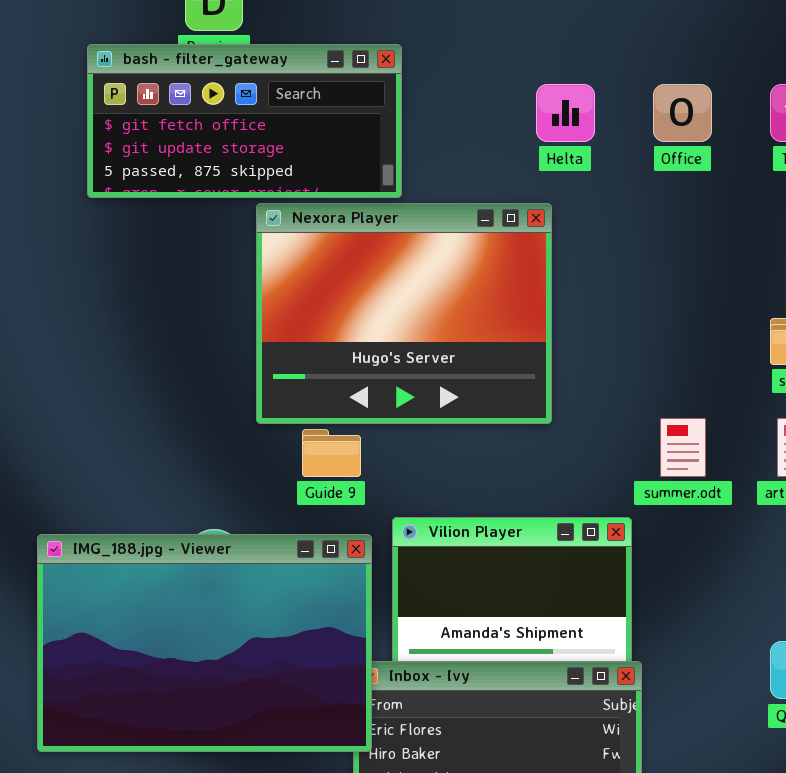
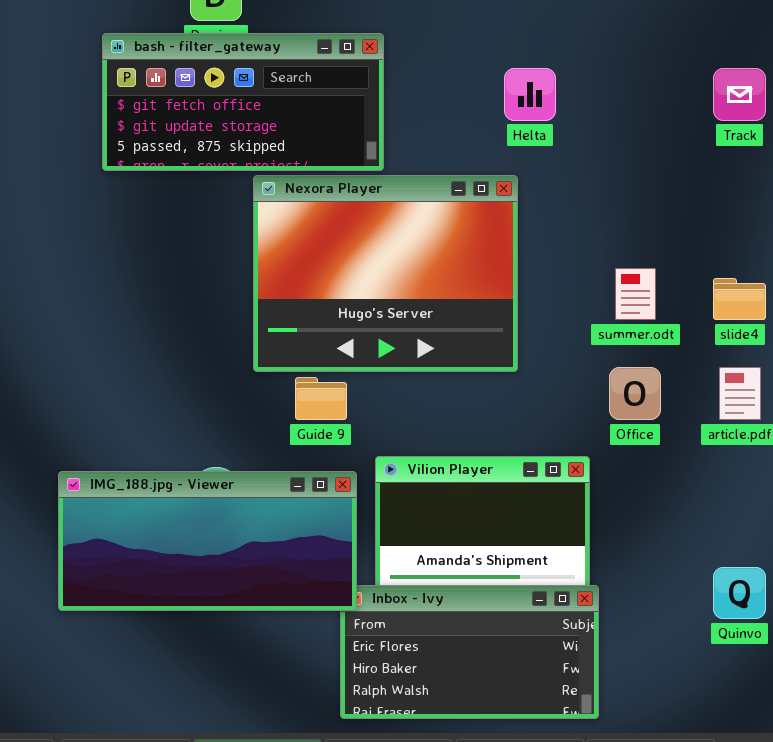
Office: [653,84,712,142] -> [609,367,661,420], moved
summer.odt: [660,418,706,477] -> [615,268,656,320], moved
IMG_188.jpg - Viewer: [37,534,372,752] -> [58,471,357,611], resized

